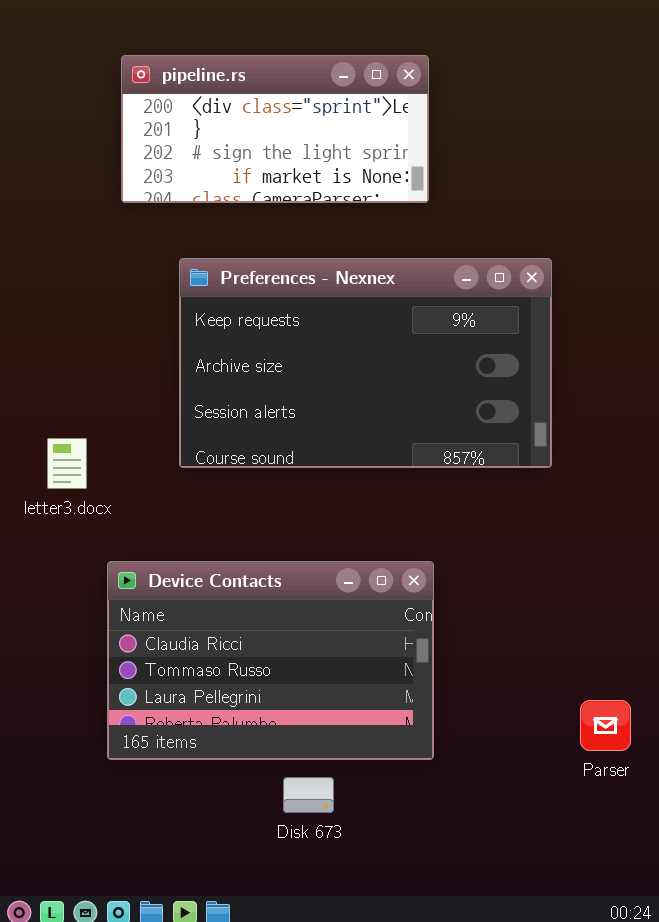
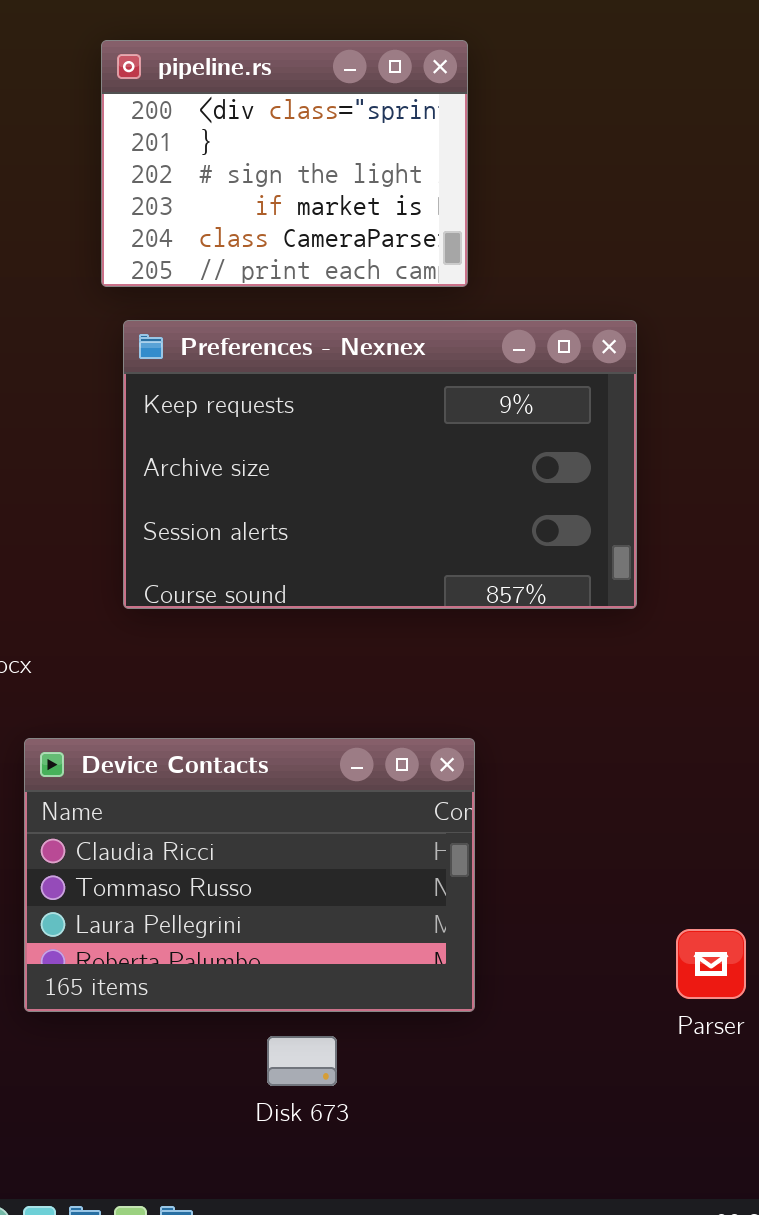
pipeline.rs: [121,55,429,203] -> [101,40,468,287], resized

